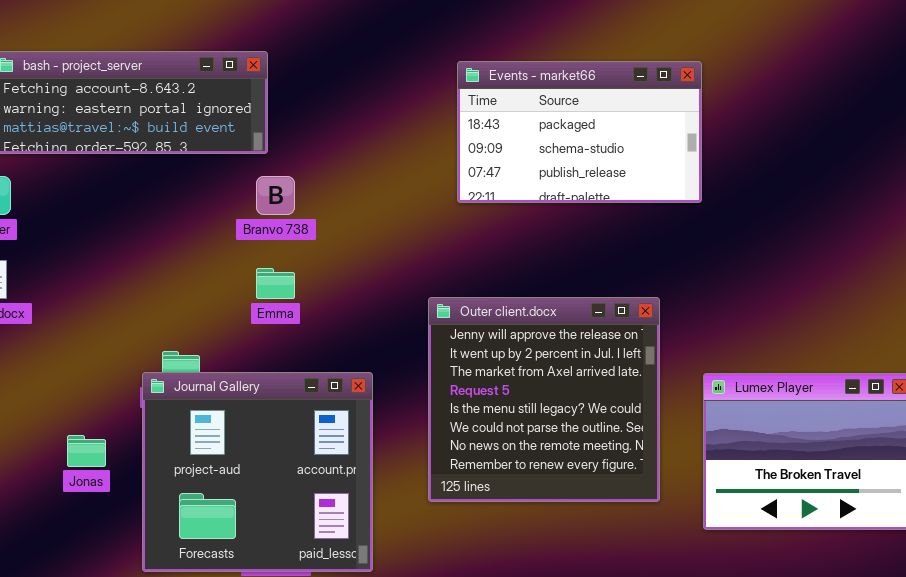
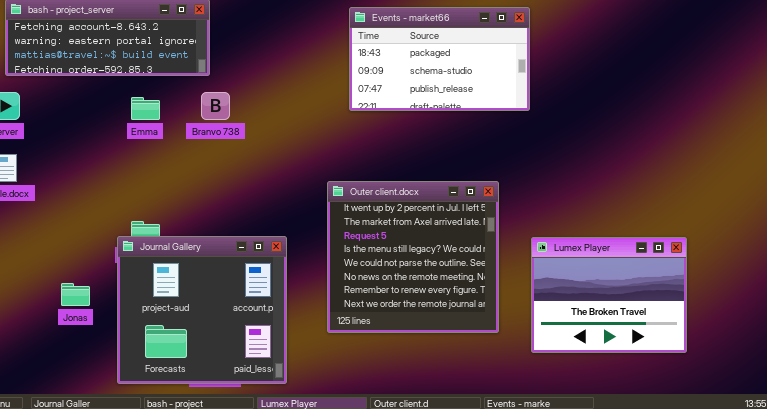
Emma: [256,268,295,299] -> [131,97,160,120], moved
Outer client.docx: [428,297,660,502] -> [327,181,499,333], scrolled down 1 row

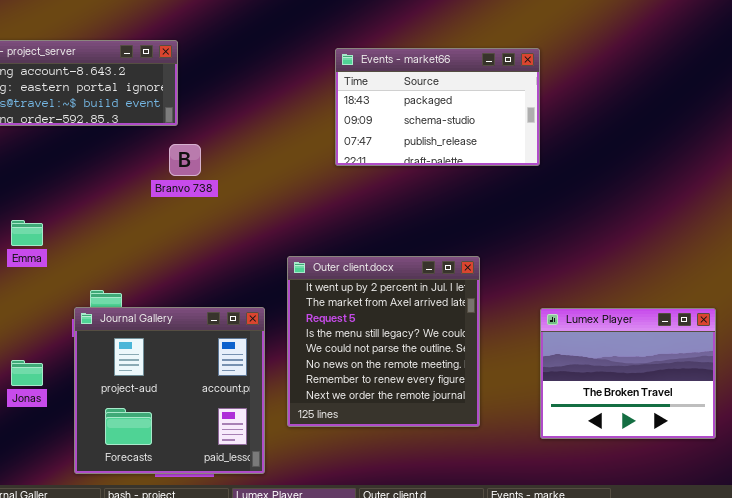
Emma: [131,97,160,120] -> [11,220,43,246], moved
Outer client.docx: [327,181,499,333] -> [287,256,480,427], moved

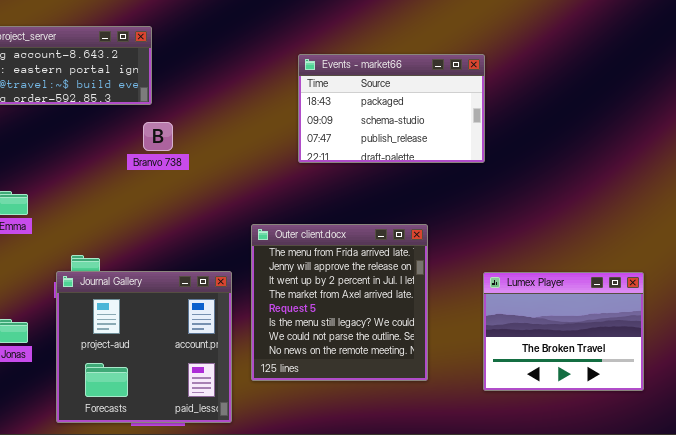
Events - market66: [335,48,540,166] -> [298,54,485,163], moved
Outer client.docx: [287,256,480,427] -> [251,224,428,381], scrolled up 2 rows

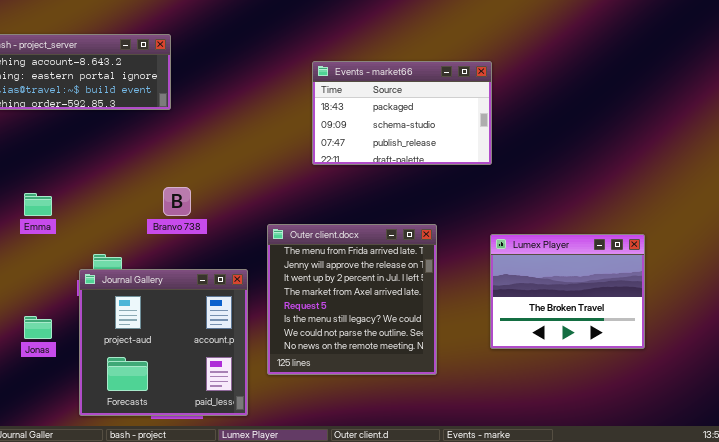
Branvo 738: [143,122,173,151] -> [163,187,191,216], moved
Lumex Player: [483,272,644,391] -> [490,234,645,349], moved

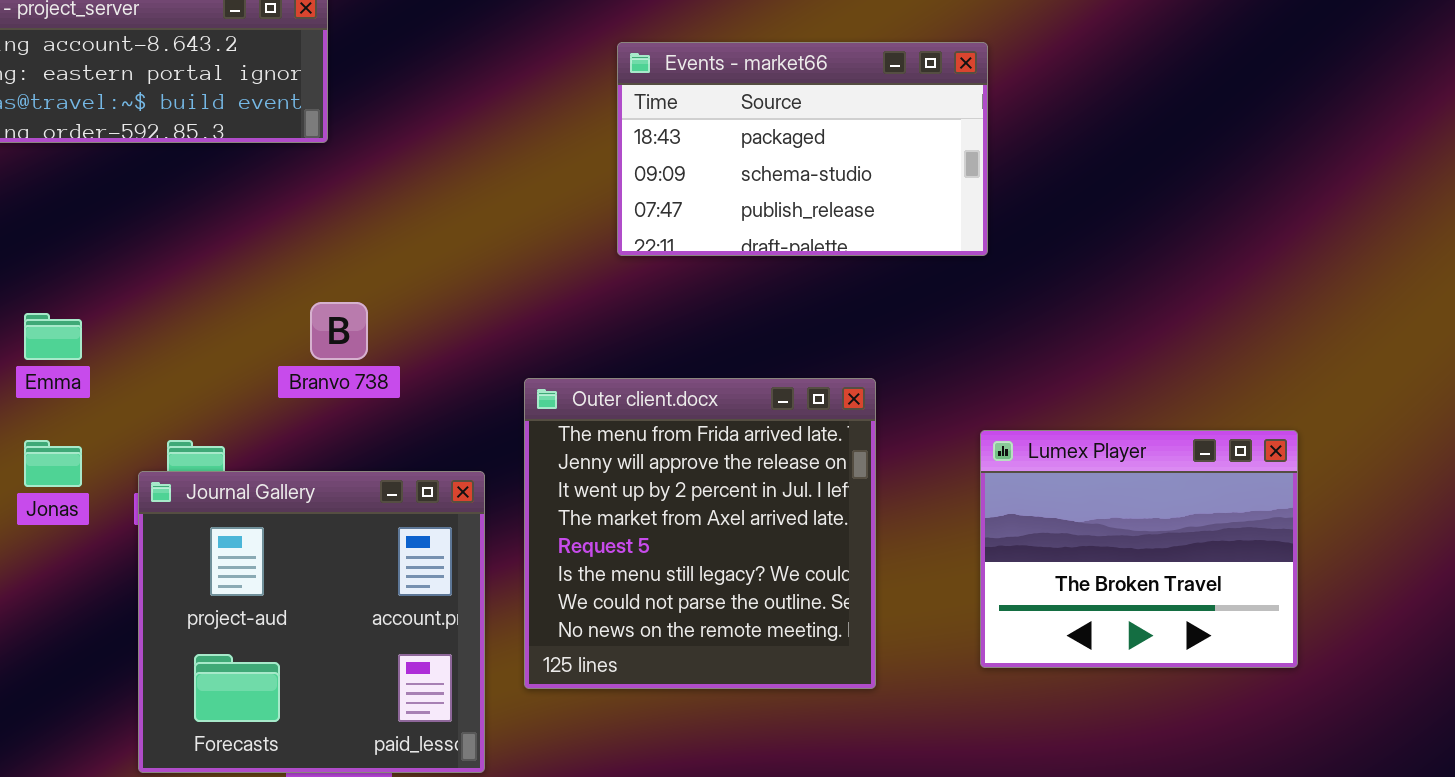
Lumex Player: [490,234,645,349] -> [980,430,1298,668], moved
Jonas: [24,316,52,339] -> [24,440,82,487], moved

